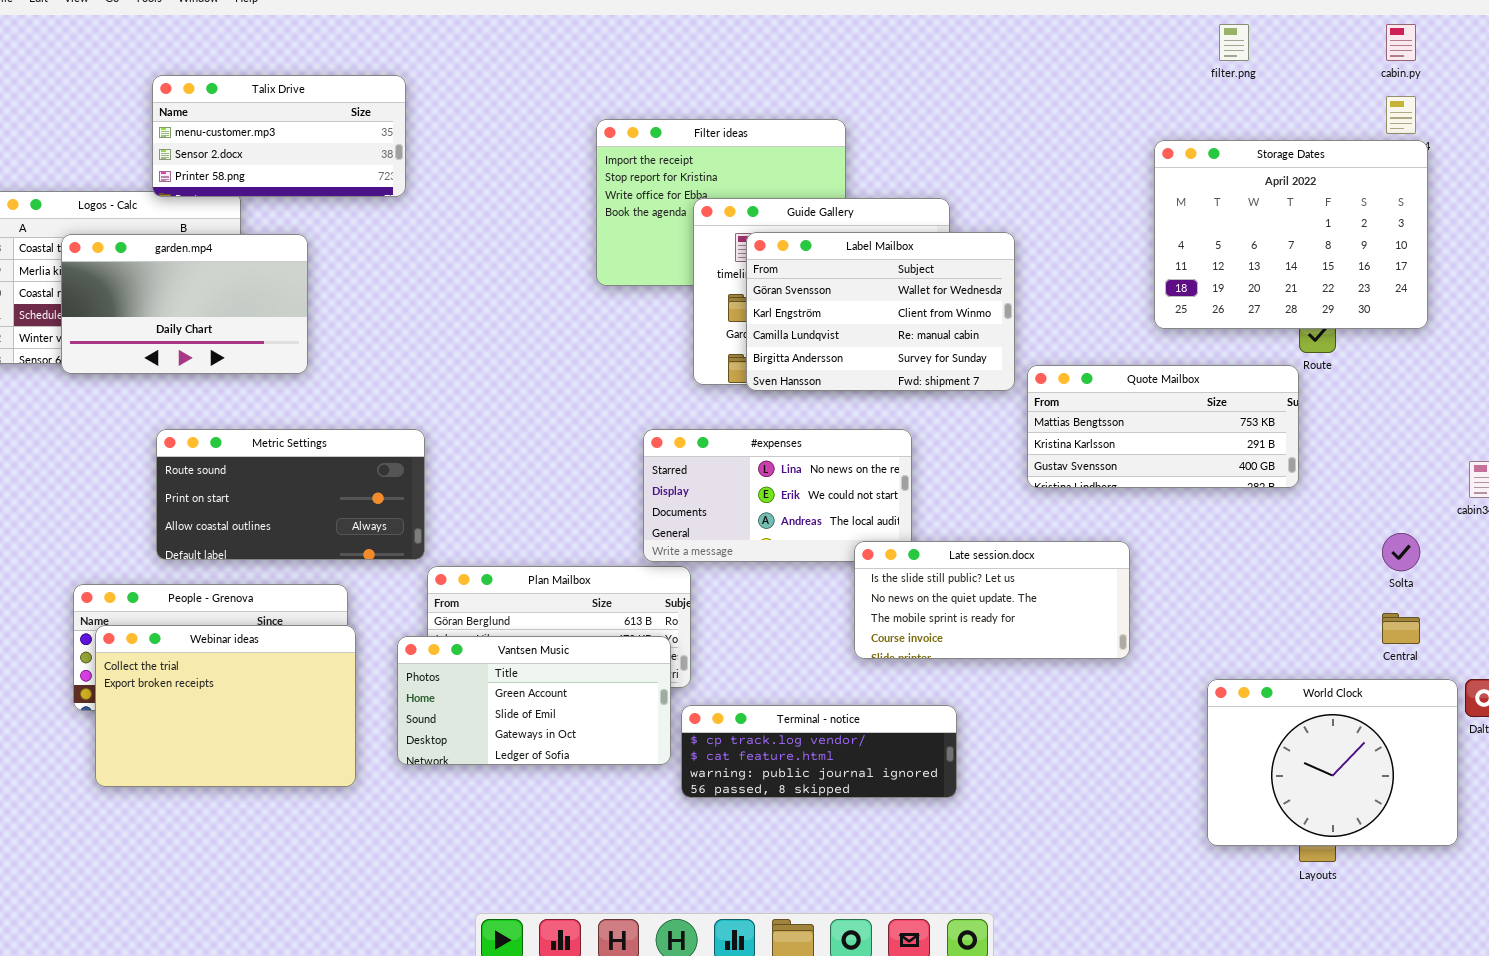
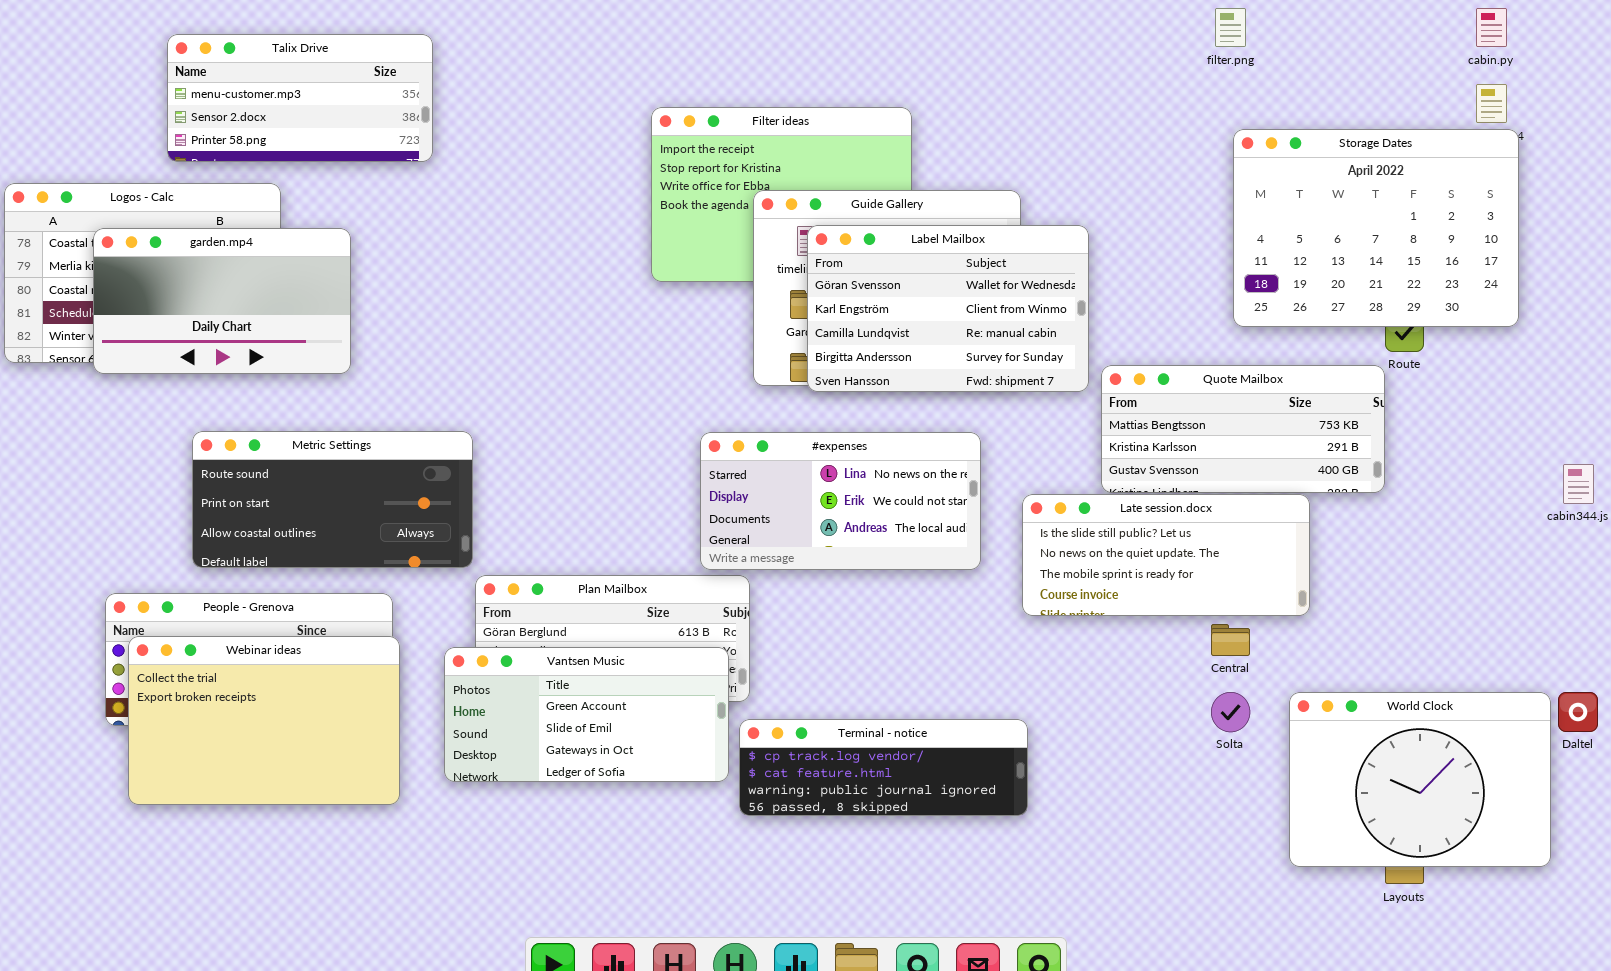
filter.png: [1219,24,1249,61] -> [1215,8,1246,47], moved
Talix Drive: [152,75,406,197] -> [167,34,433,162], moved
Solta: [1382,533,1420,571] -> [1211,692,1250,732], moved
Late session.docx: [854,541,1130,659] -> [1022,494,1310,616], moved
Central: [1382,613,1420,644] -> [1211,624,1250,656], moved

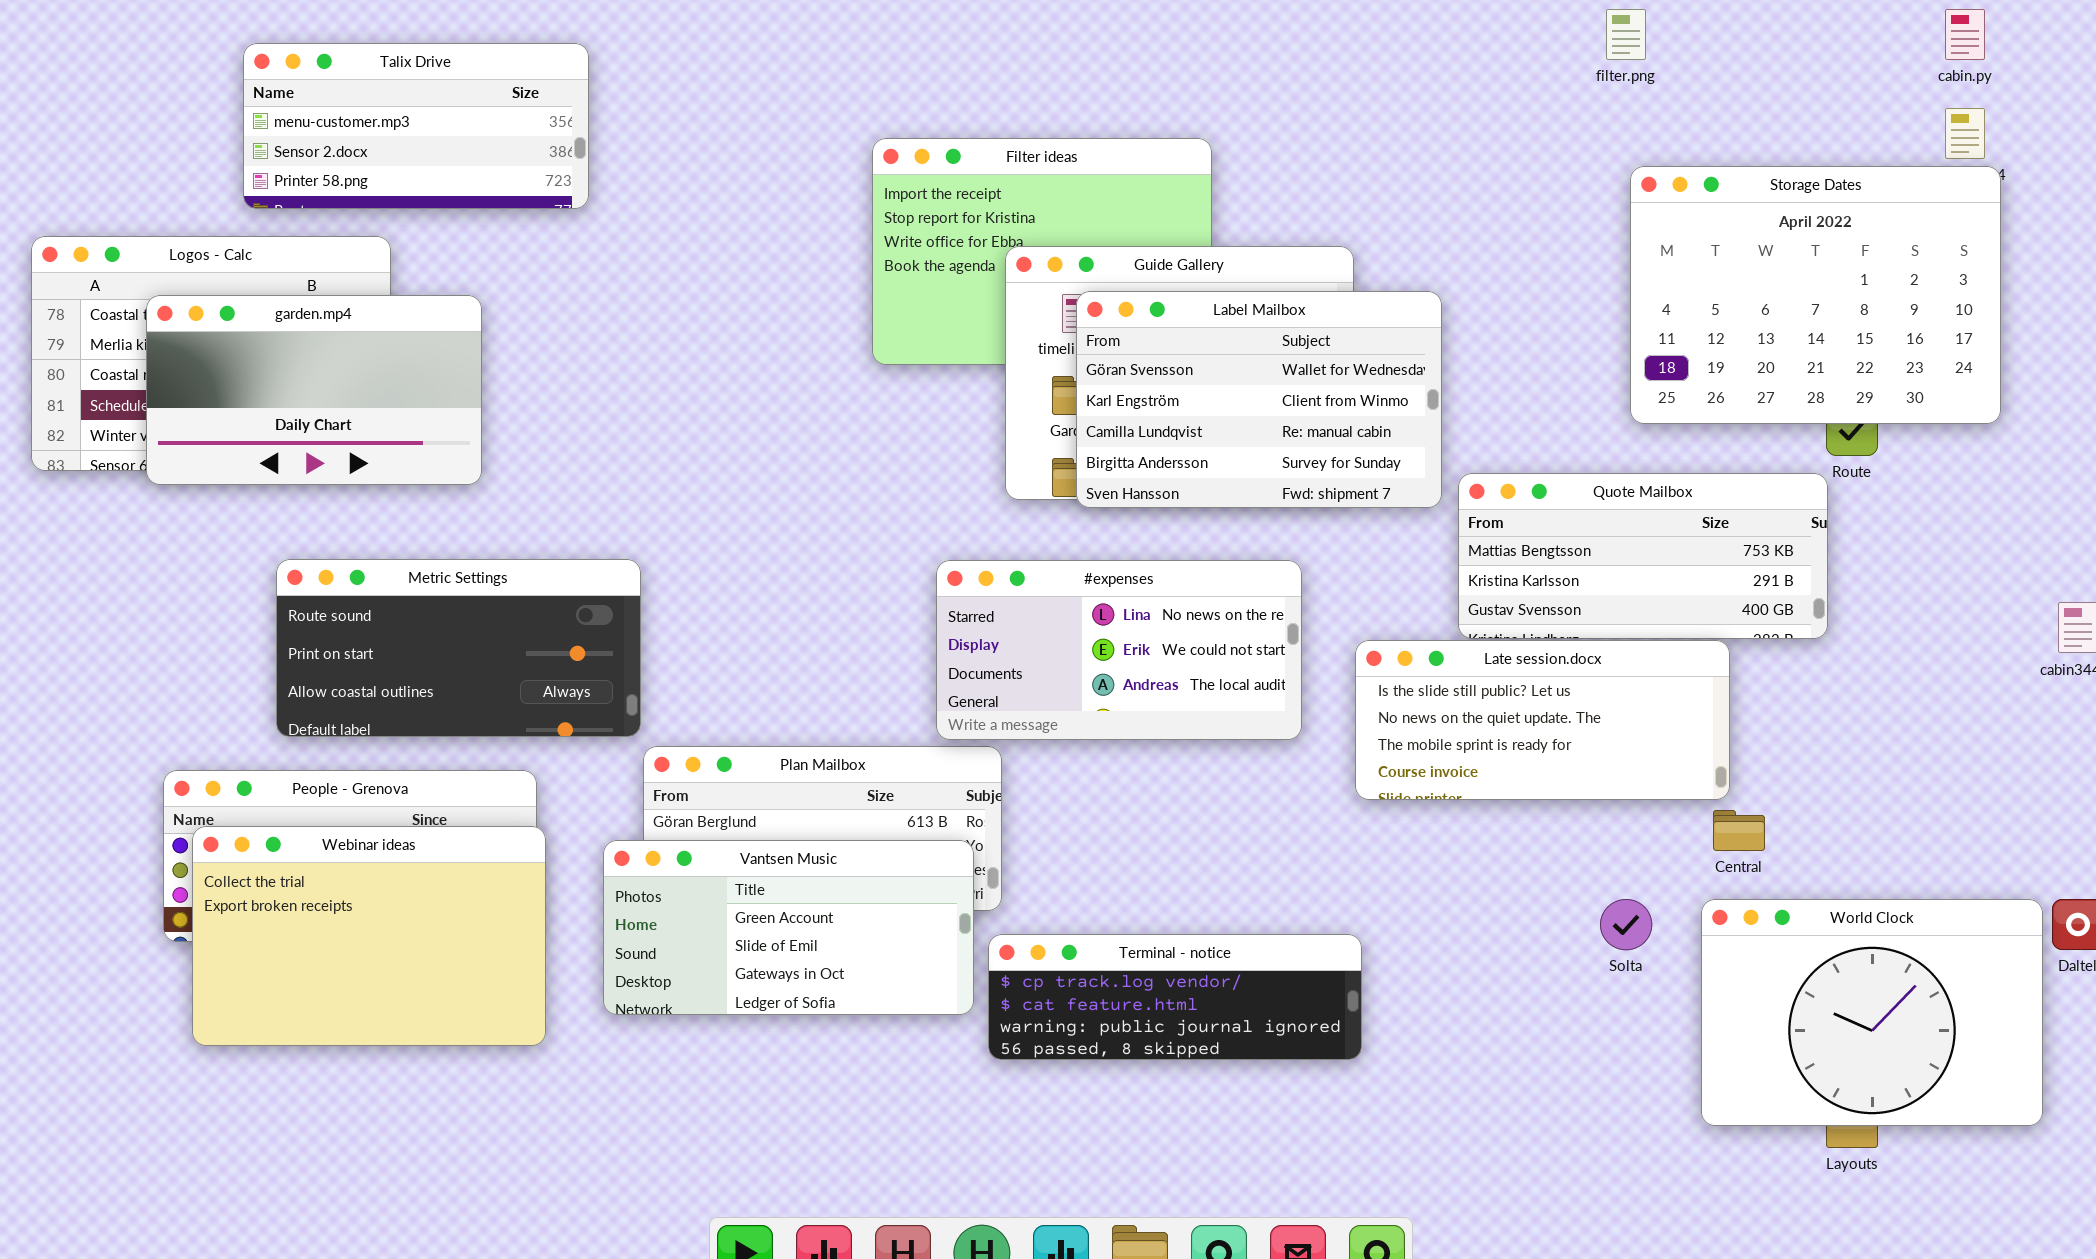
Central: [1211,624,1250,656] -> [1713,810,1765,851], moved

